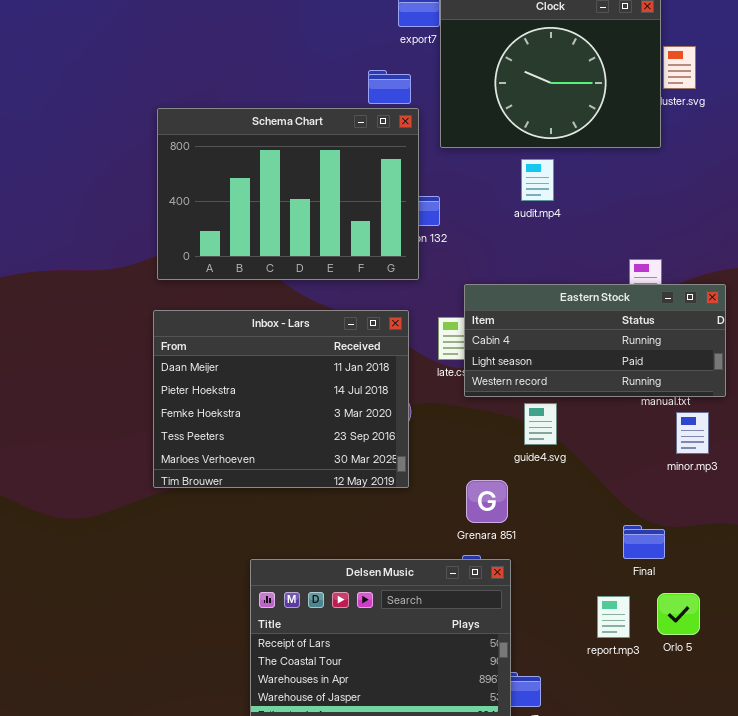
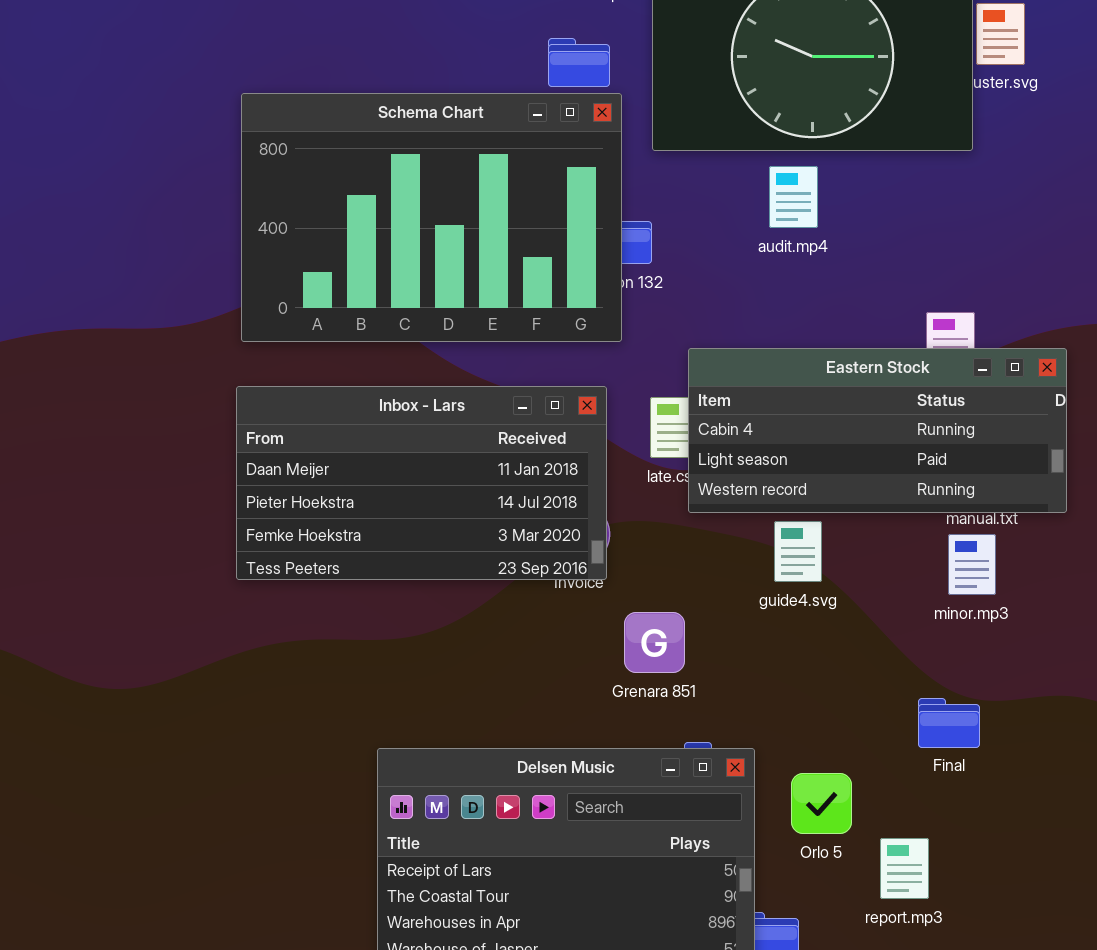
Inbox - Lars: [153,310,409,488] -> [236,386,607,580], resized
minor.mp3: [676,412,709,454] -> [948,534,996,595], moved
Grenara 851: [466,480,508,523] -> [624,612,685,673], moved
Orlo 5: [657,593,700,635] -> [791,773,852,834], moved
report.mp3: [597,596,630,638] -> [880,838,929,899], moved

